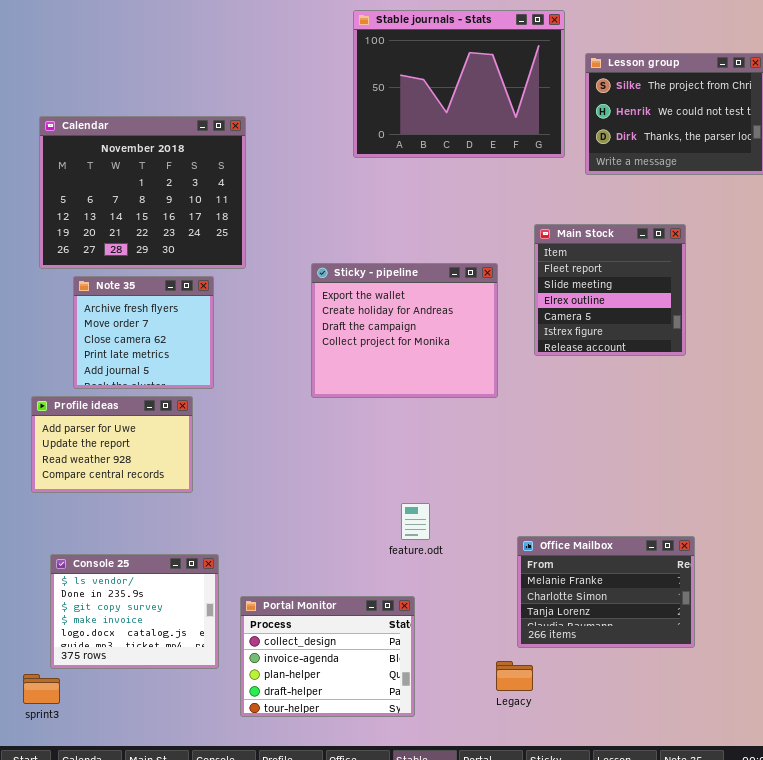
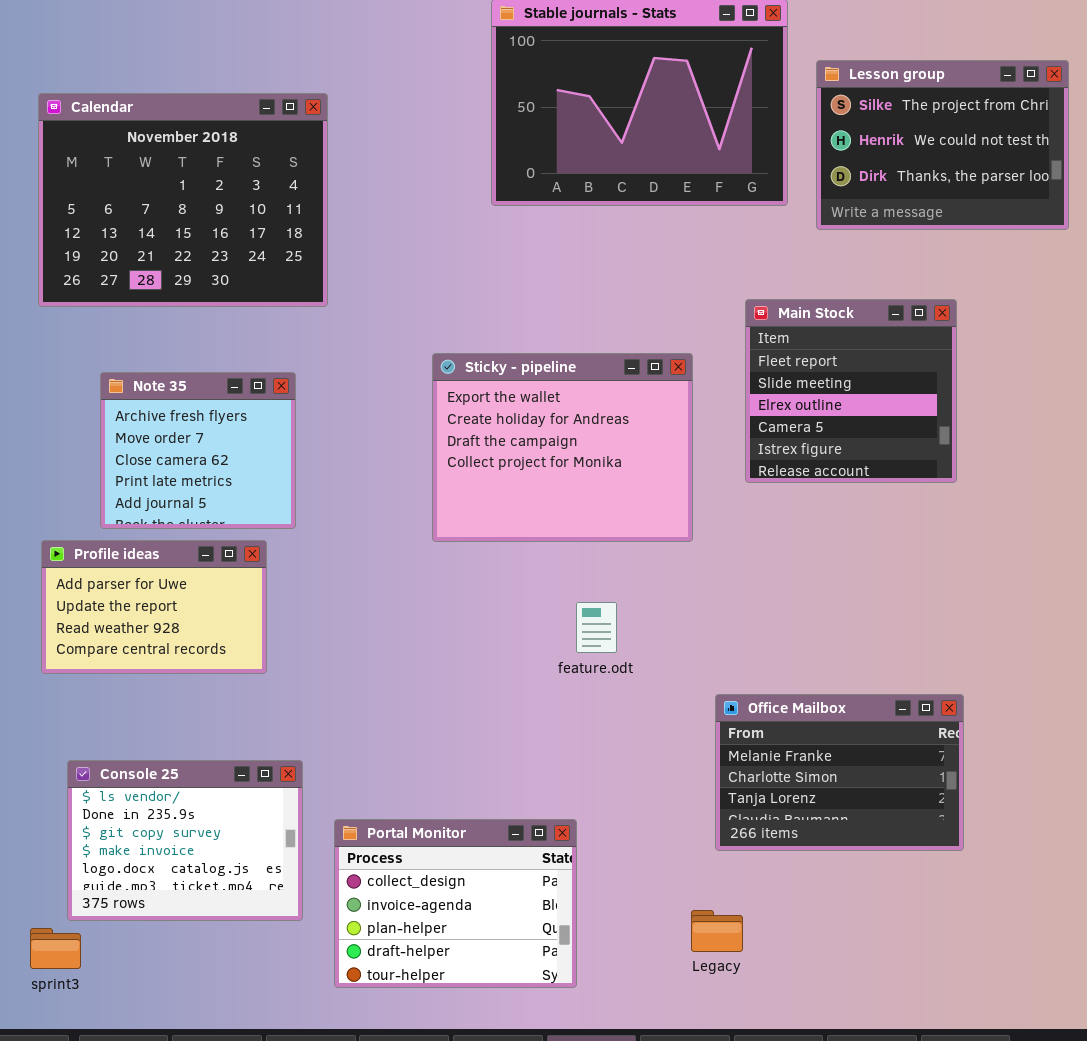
Calendar: [39,116,246,269] -> [38,93,328,307], moved
feature.odt: [401,503,430,540] -> [576,602,617,653], moved
Office Mailbox: [517,536,695,648] -> [715,694,964,851], moved

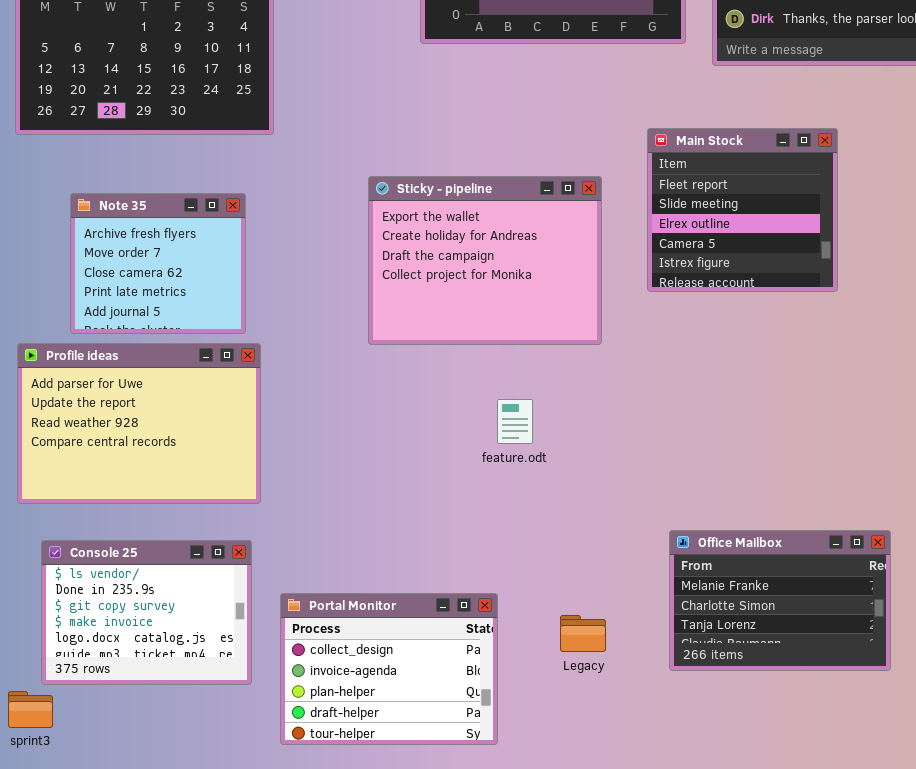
Profile ideas: [41,540,267,674] -> [17,343,261,504], resized
Office Mailbox: [715,694,964,851] -> [669,530,891,671], moved
Legacy: [691,910,743,952] -> [560,615,606,652], moved

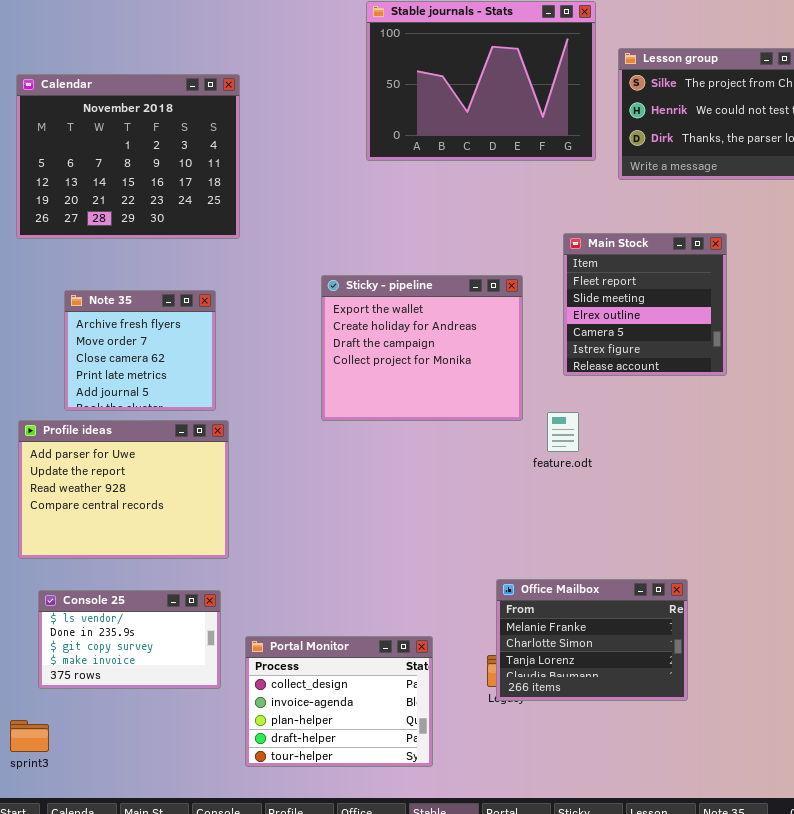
feature.odt: [497,399,533,444] -> [547,412,579,452], moved
Office Mailbox: [669,530,891,671] -> [496,579,688,701], moved
Console 25: [41,540,252,685] -> [38,590,221,689], resized

